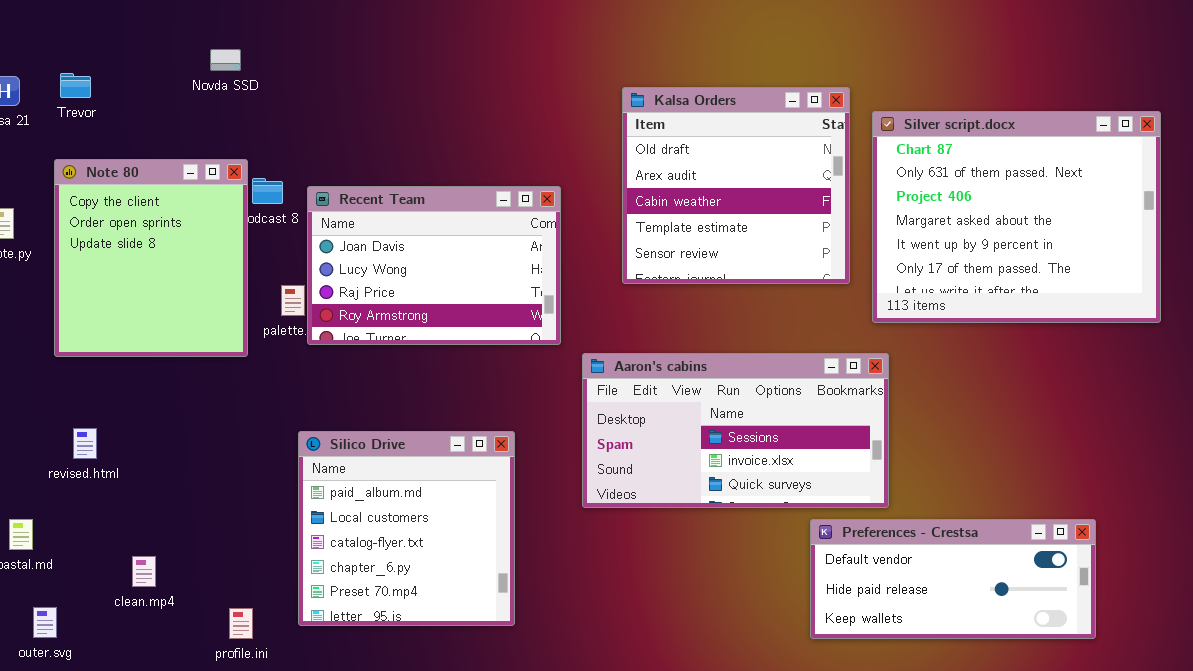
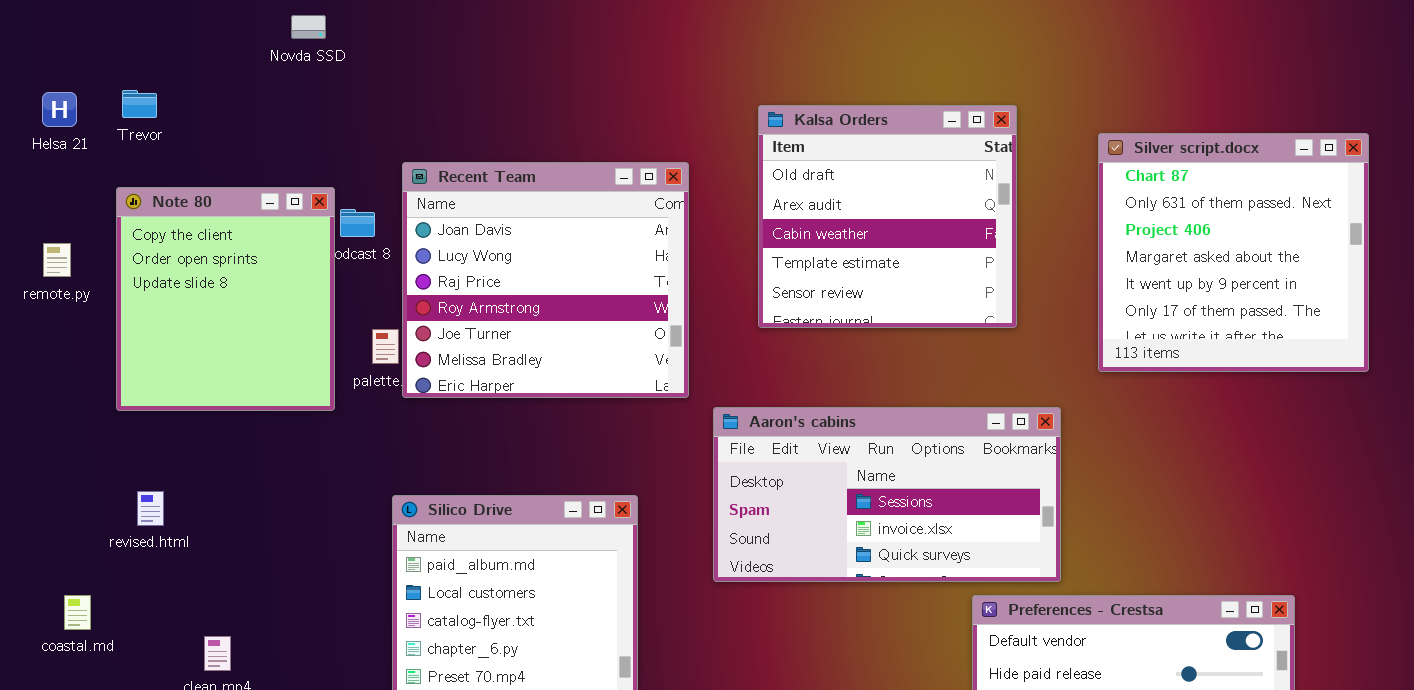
Novda SSD: [210,49,241,71] -> [291,15,326,39], moved
Silver script.docx: [872,111,1161,323] -> [1098,133,1369,372], resized
Recent Team: [307,186,561,345] -> [402,162,689,398], resized

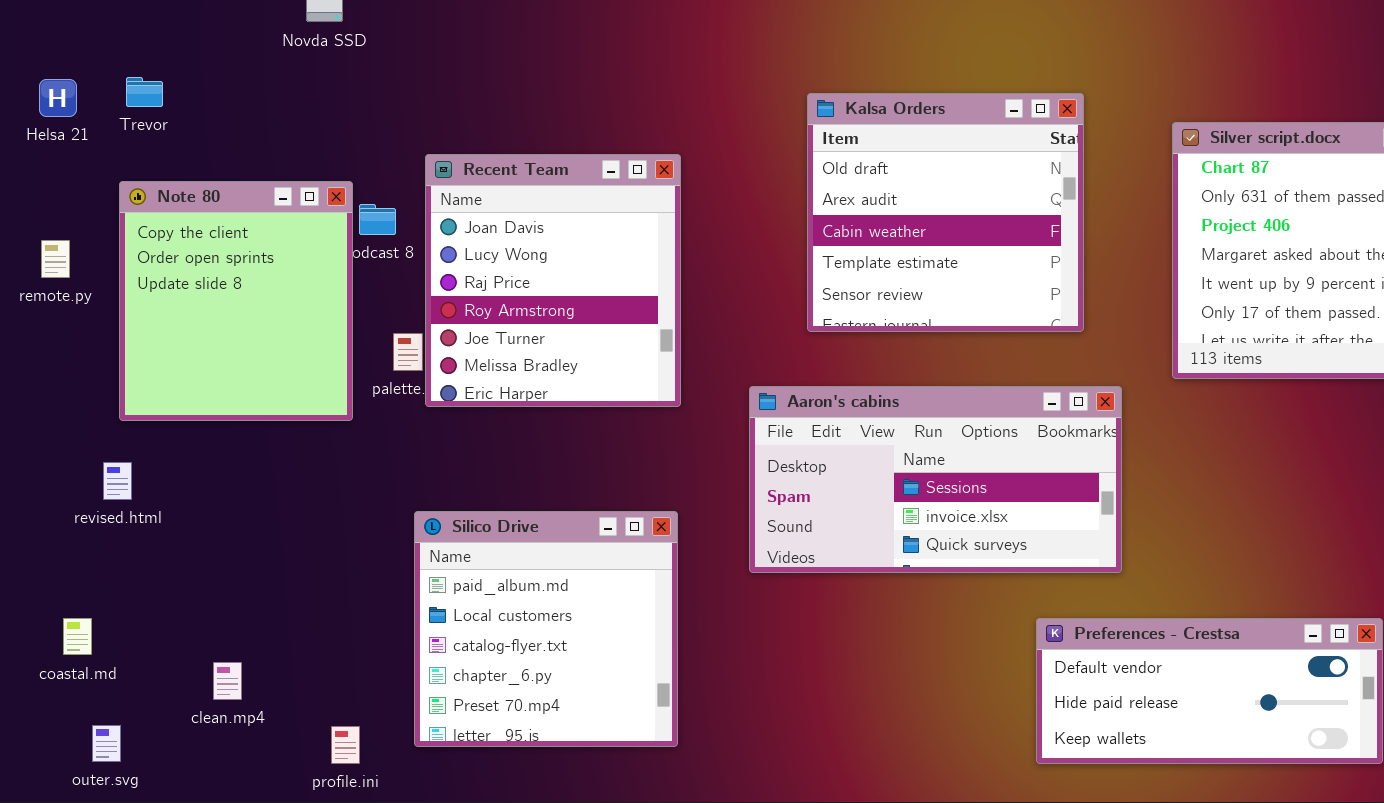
Recent Team: [402,162,689,398] -> [425,154,681,407], resized
Aaron's cabins: [713,407,1061,582] -> [749,386,1122,573], moved
revised.html: [137,491,164,526] -> [103,462,132,500], moved

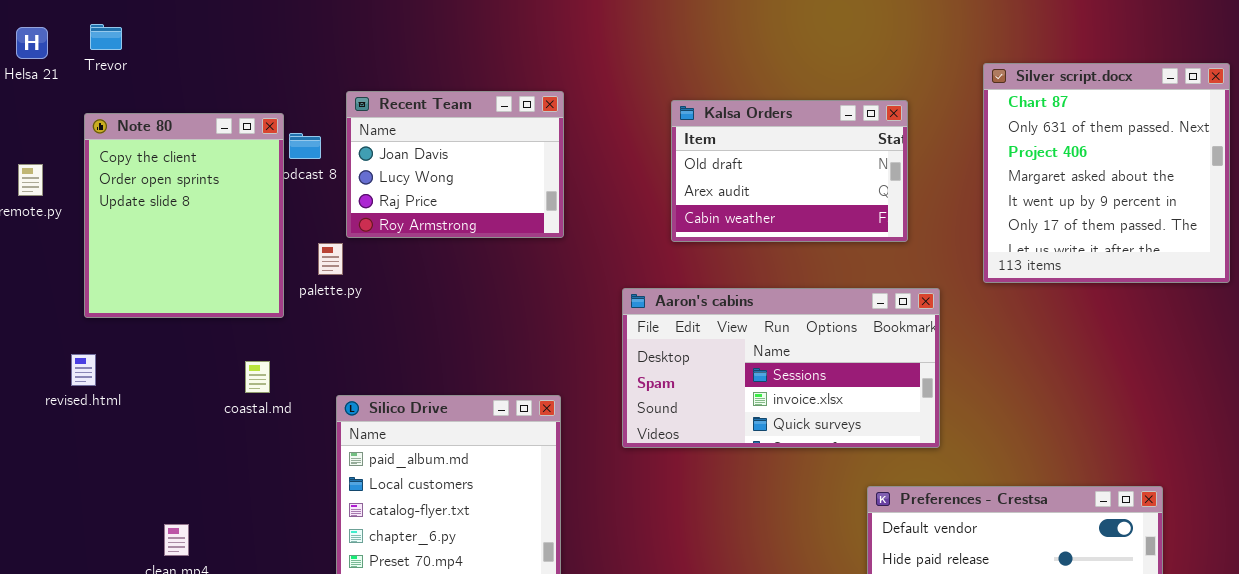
Kalsa Orders: [807,93,1084,332] -> [671,100,908,242], resized
Recent Team: [425,154,681,407] -> [346,91,564,238], resized
coastal.md: [63,618,92,655] -> [245,361,270,393], moved

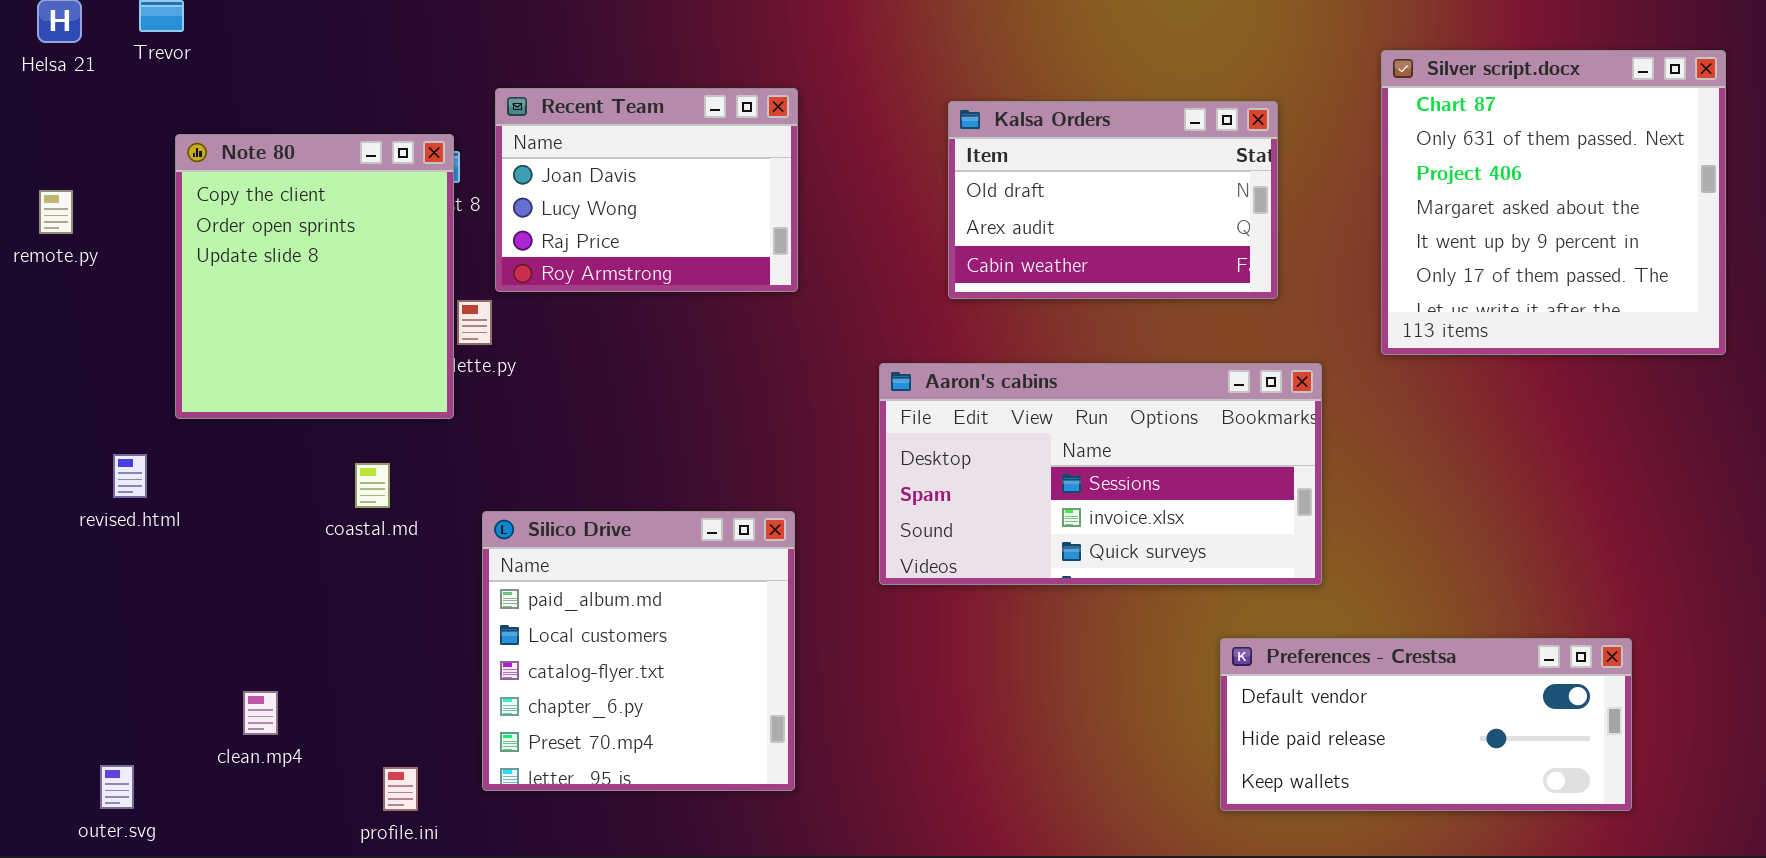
Note 80: [84,113,284,318] -> [175,134,454,419], moved

